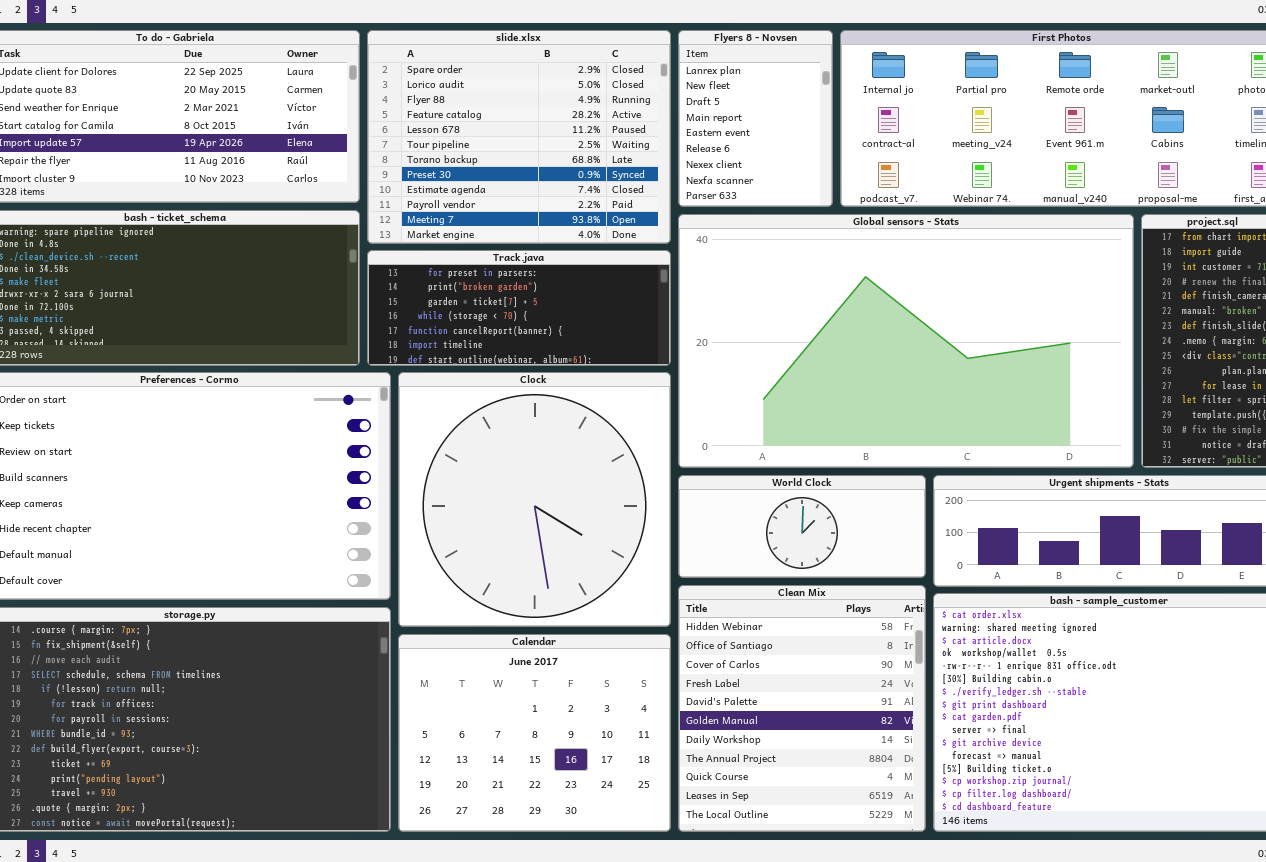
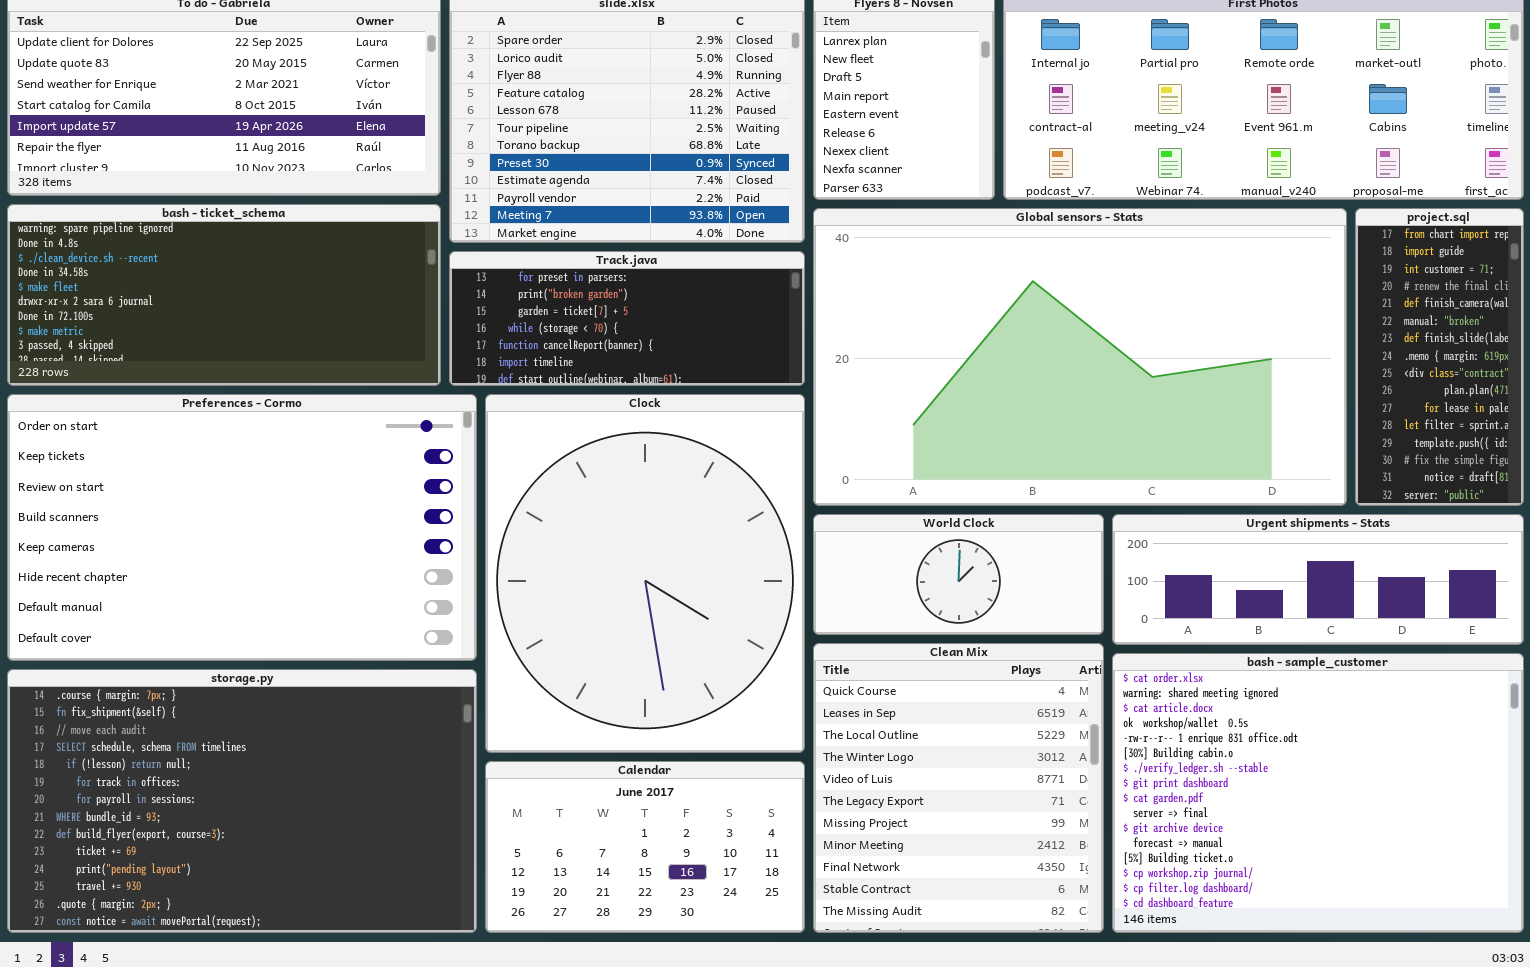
Clock: [398,372,671,627] -> [485,394,805,753], resized
Clean Mix: [678,585,926,832] -> [813,643,1104,933], scrolled down 8 rows
Calendar: [398,634,671,832] -> [485,761,805,933], resized

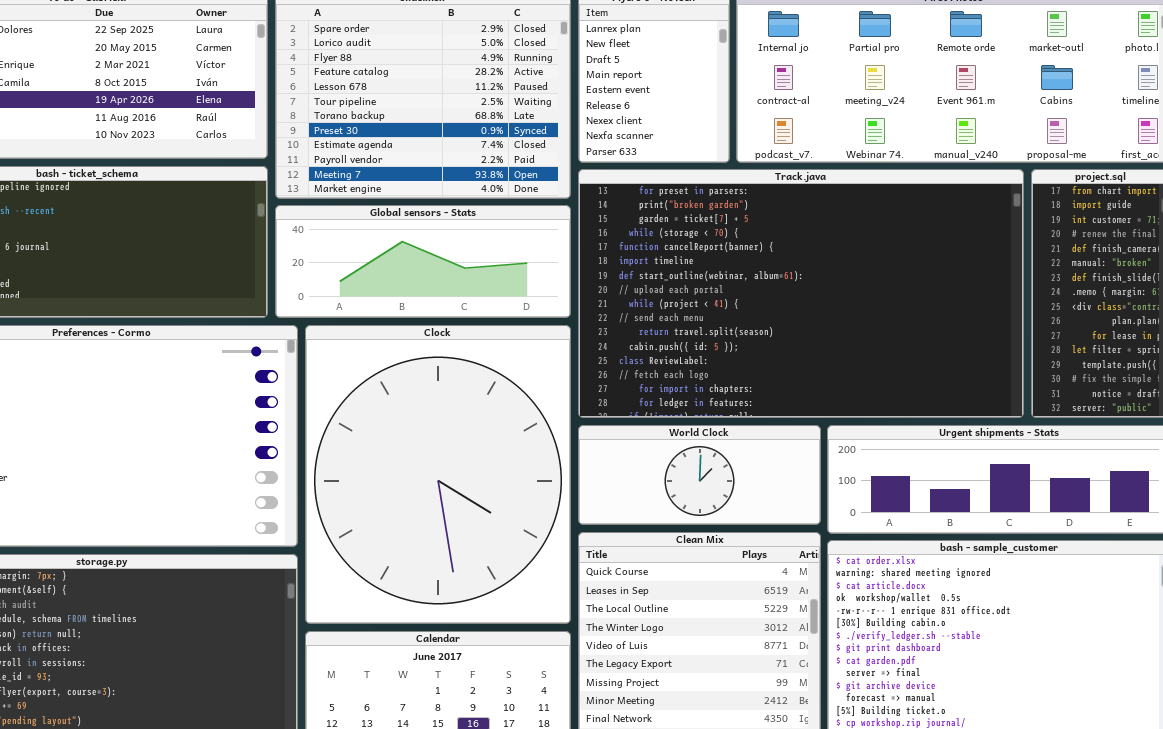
Global sensors - Stats: [813,208,1347,506] -> [275,205,571,318], moved, resized
Track.java: [449,251,805,386] -> [578,169,1024,418], moved, resized

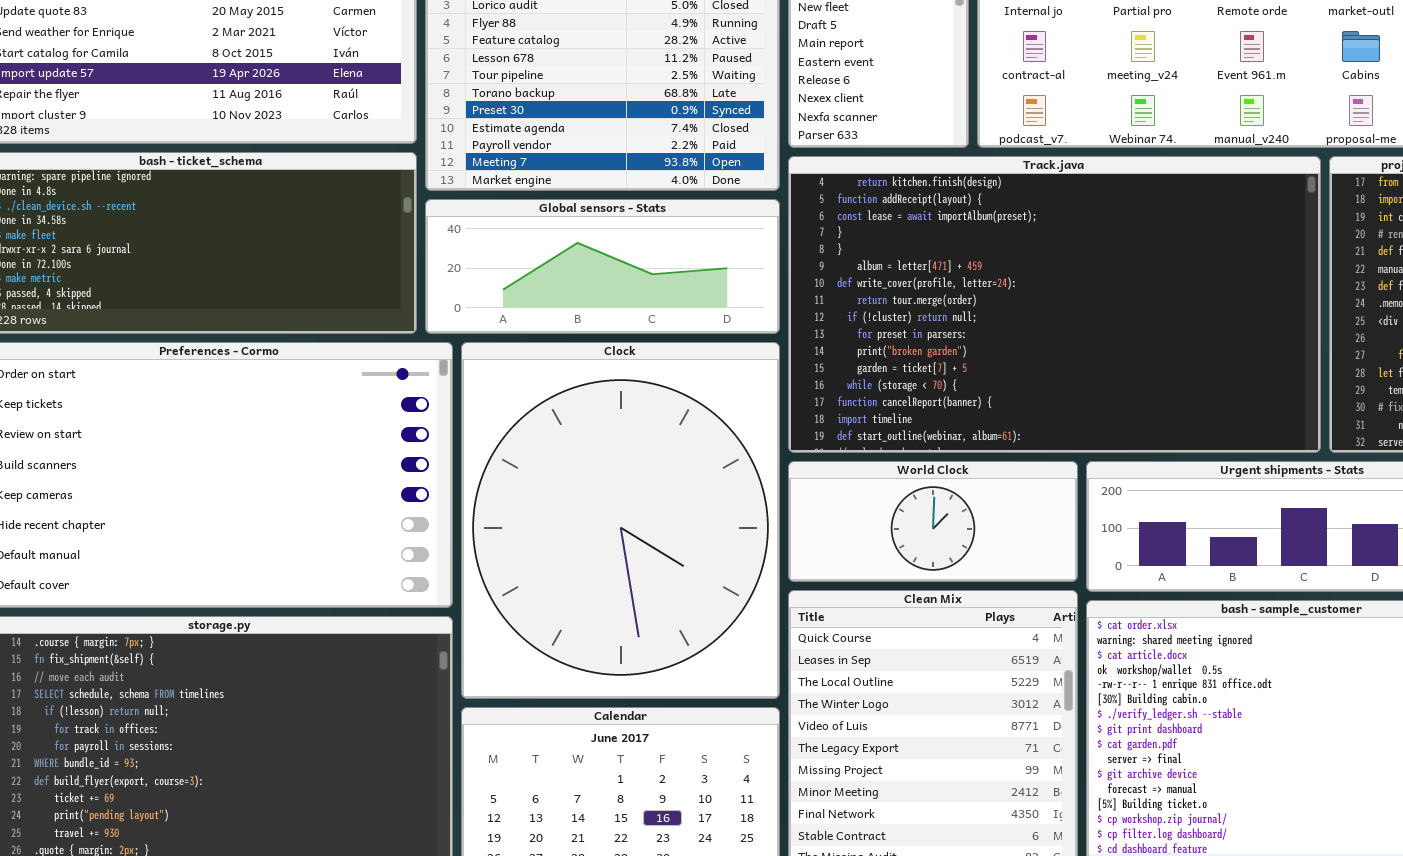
Track.java: [578,169,1024,418] -> [788,156,1321,453], scrolled up 9 rows

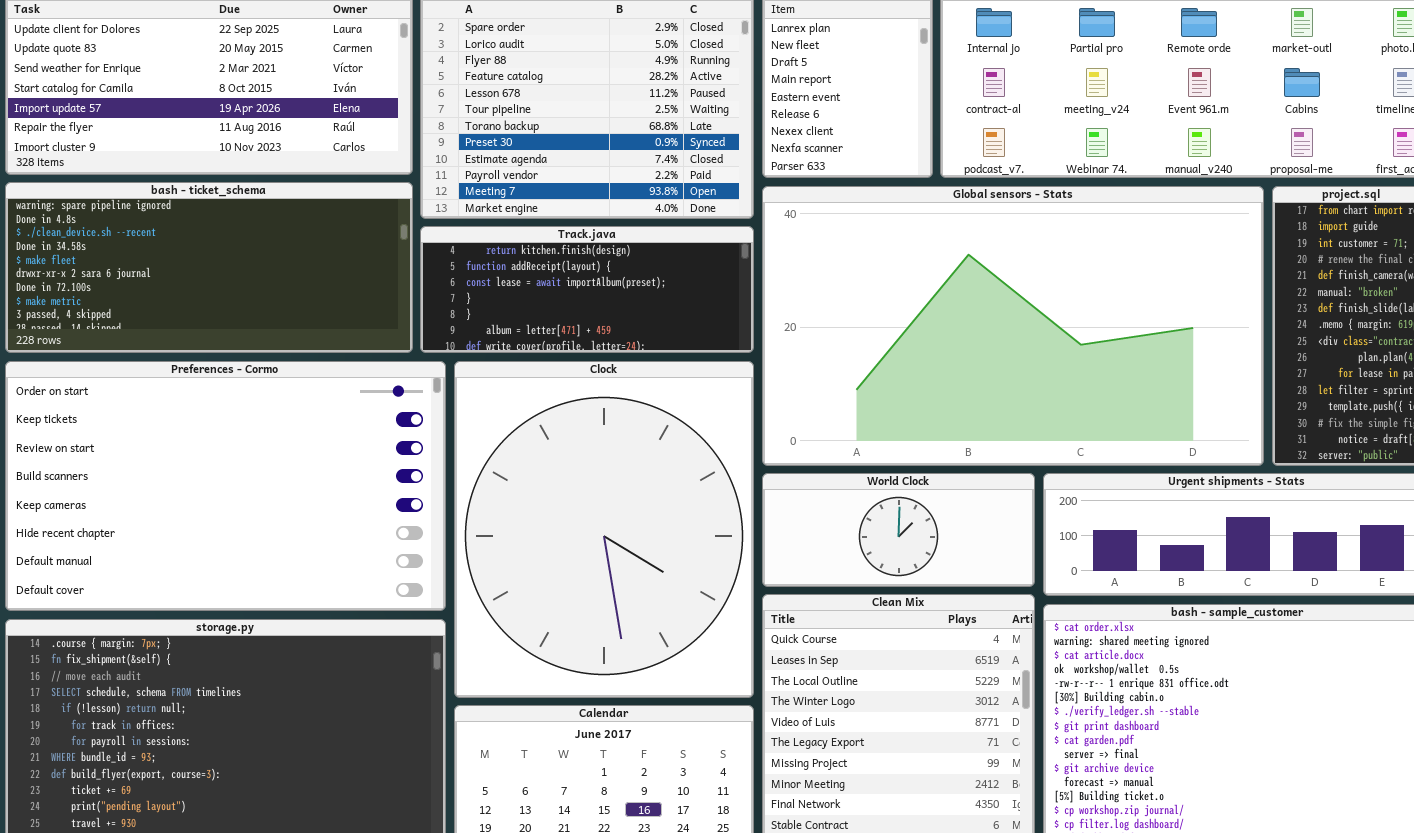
Track.java: [788,156,1321,453] -> [420,226,754,353], moved, resized
Global sensors - Stats: [425,199,780,334] -> [762,186,1264,466], moved, resized

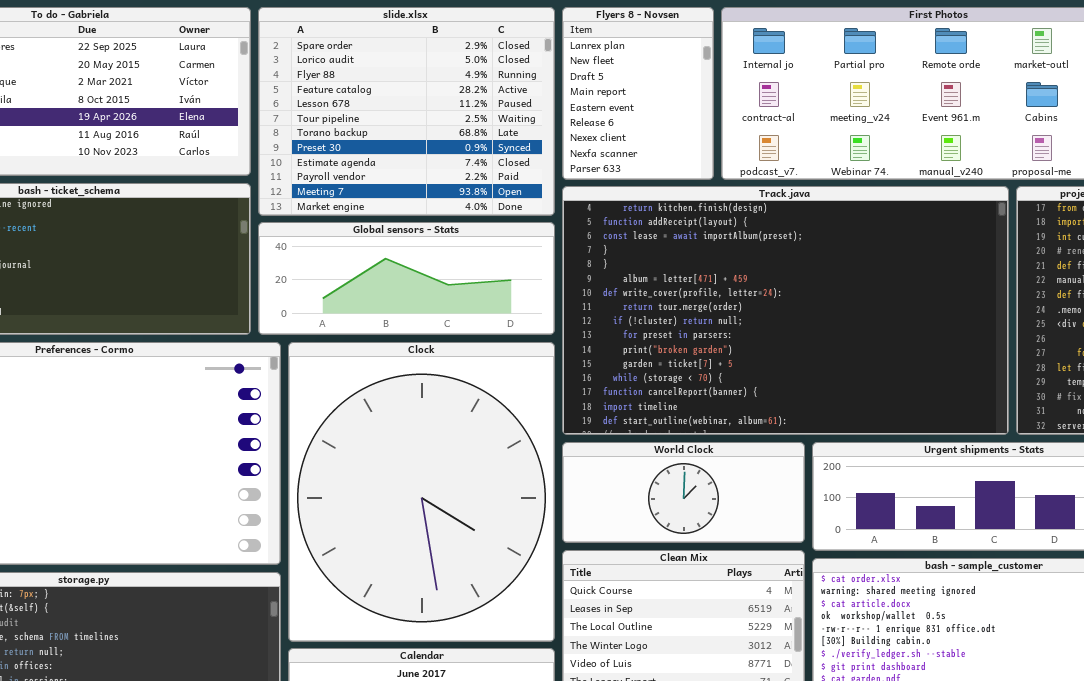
Global sensors - Stats: [762,186,1264,466] -> [258,222,555,335], moved, resized
Track.java: [420,226,754,353] -> [562,186,1009,435], moved, resized

